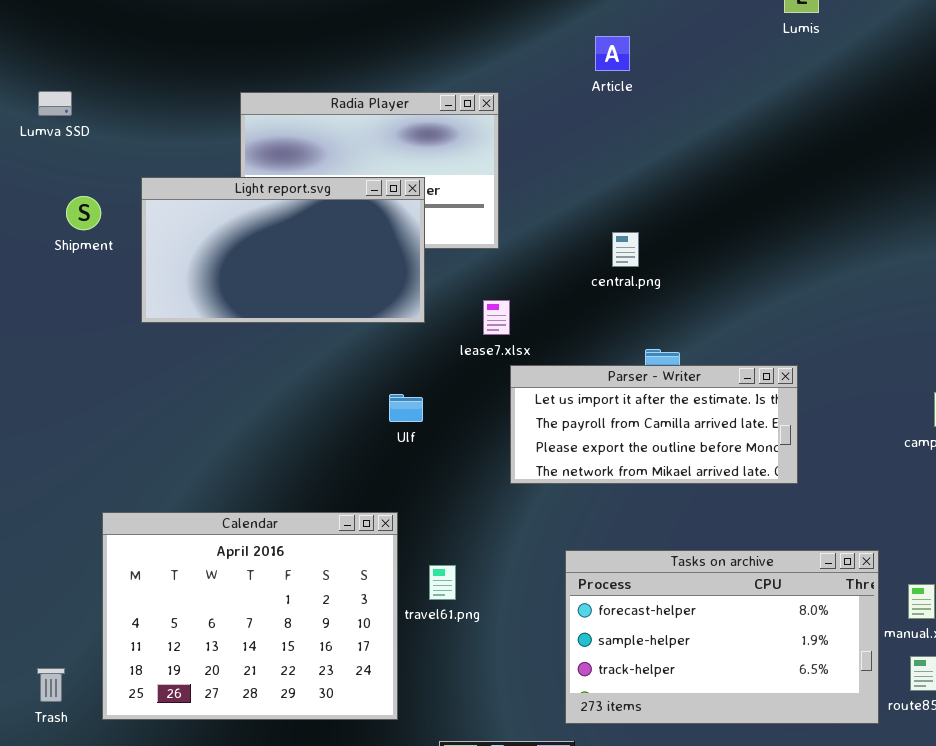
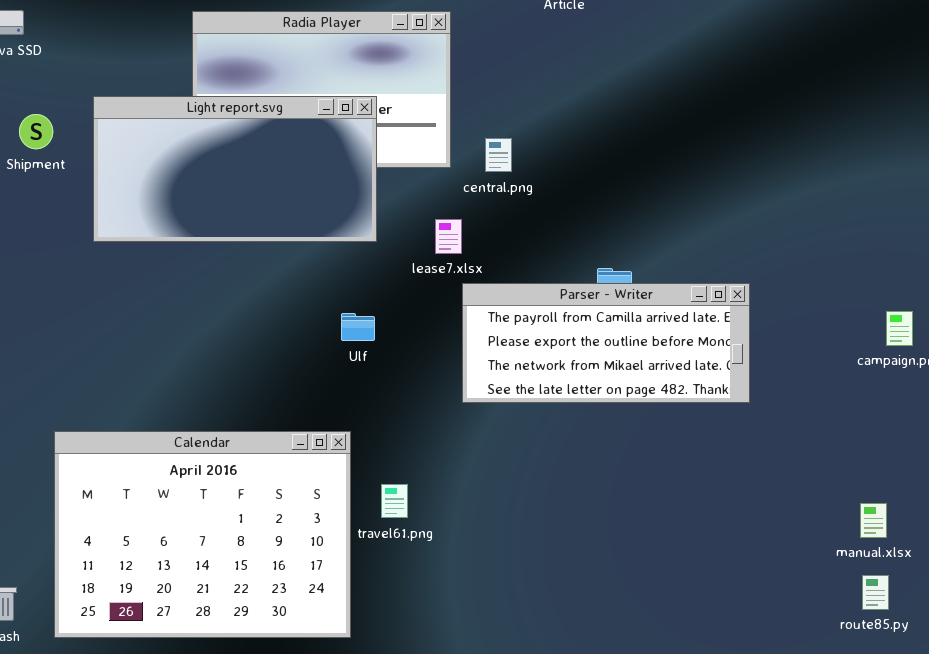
central.png: [612,232,639,267] -> [485,138,512,172], moved
Parser - Writer: [510,365,798,484] -> [462,283,750,403], scrolled down 1 row
Tasks on archive: [565,550,879,724] -> none, closed

